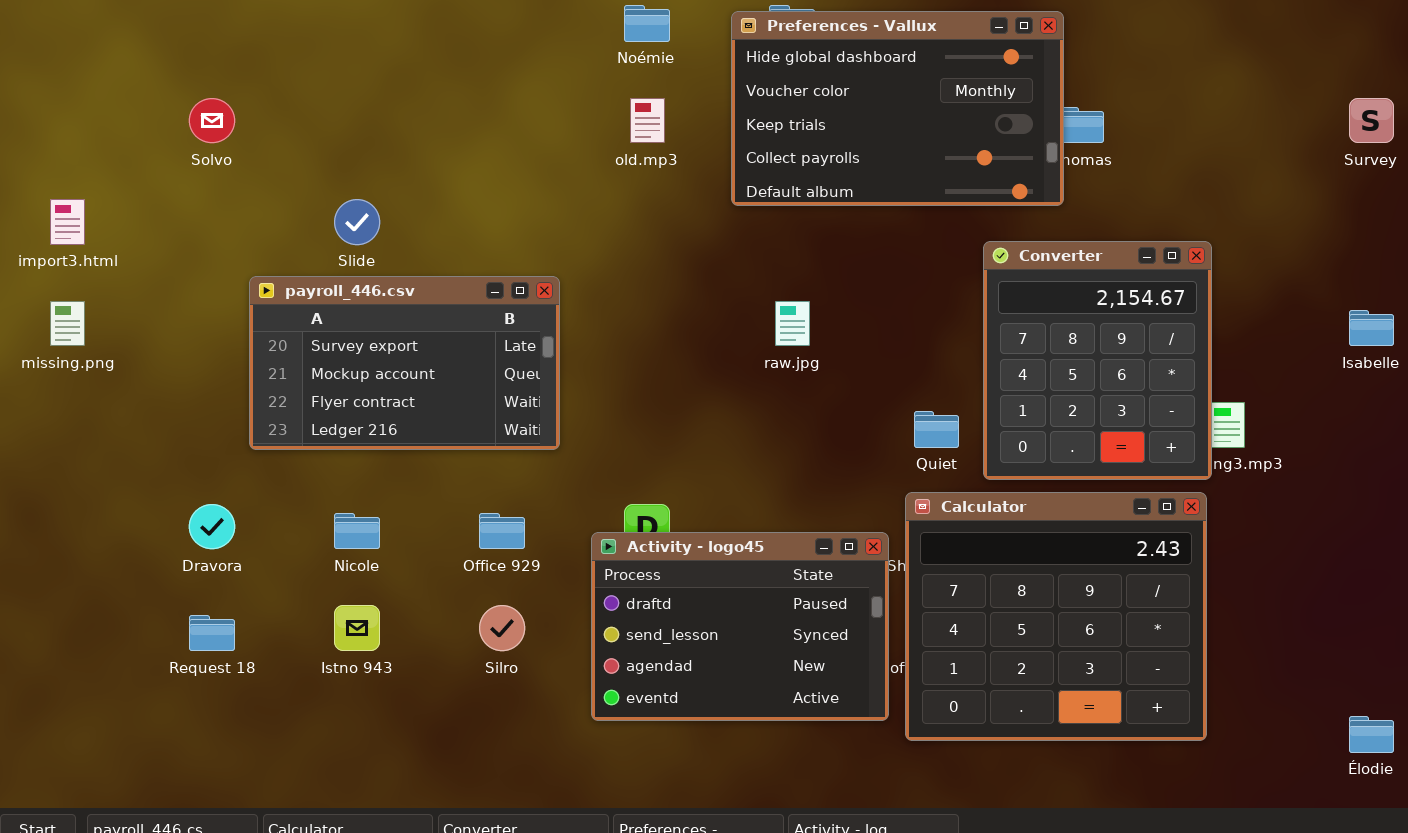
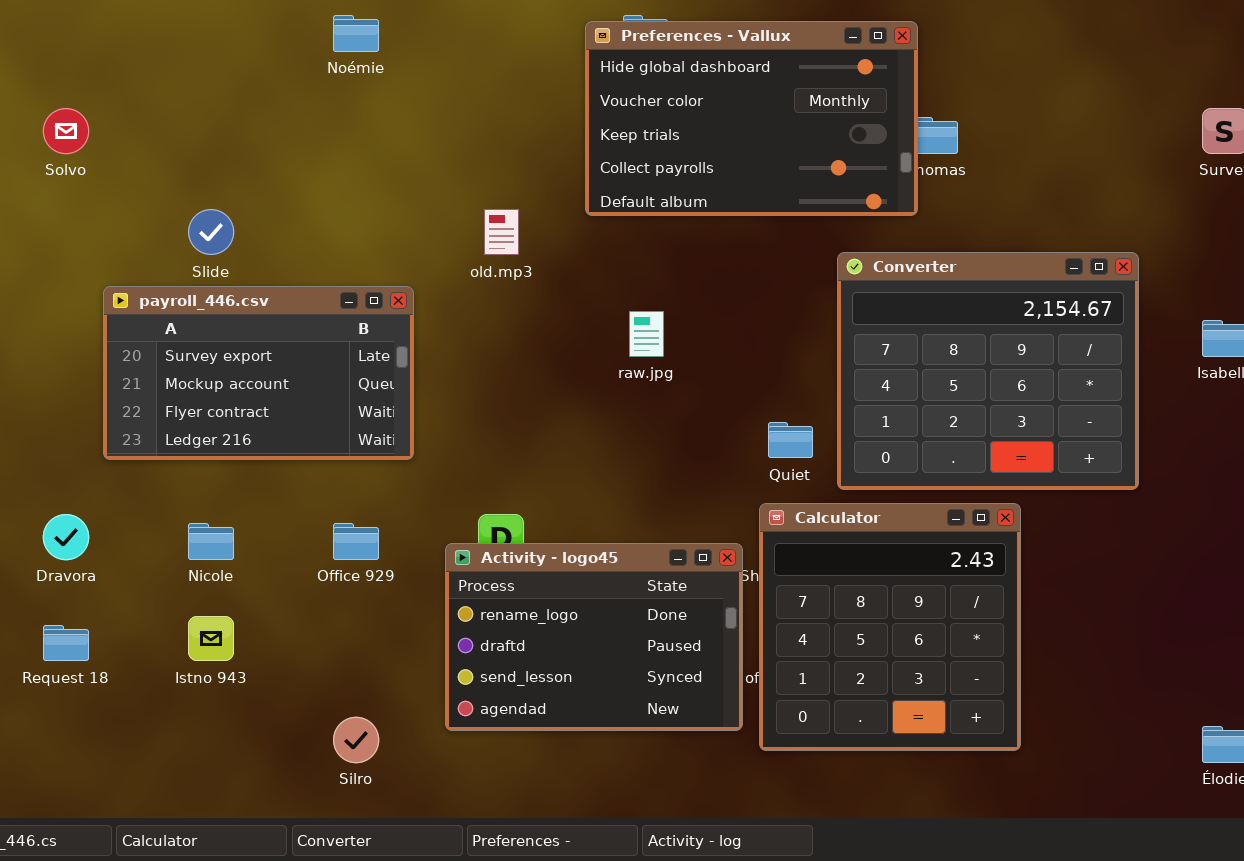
Noémie: [624,5,670,42] -> [333,15,379,52], moved
old.mp3: [630,98,665,143] -> [484,209,519,255], moved
Converter: [983,241,1212,480] -> [837,252,1139,490], resized
Calculator: [905,492,1207,741] -> [759,503,1021,751], resized
Activity - logo45: [591,532,889,721] -> [445,543,743,731], scrolled up 1 row
Silro: [479,605,525,651] -> [333,717,379,763], moved

